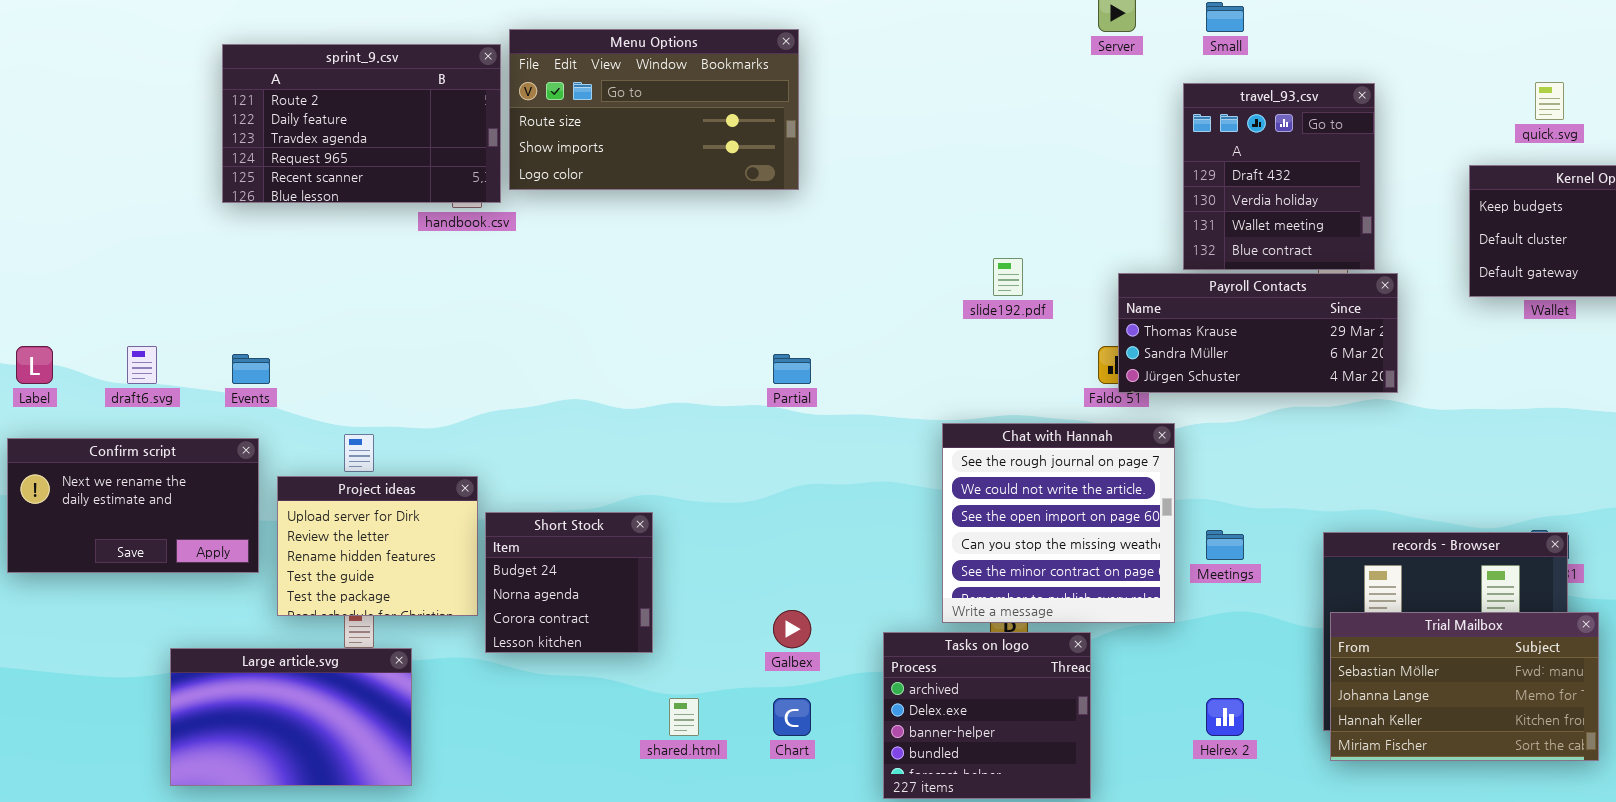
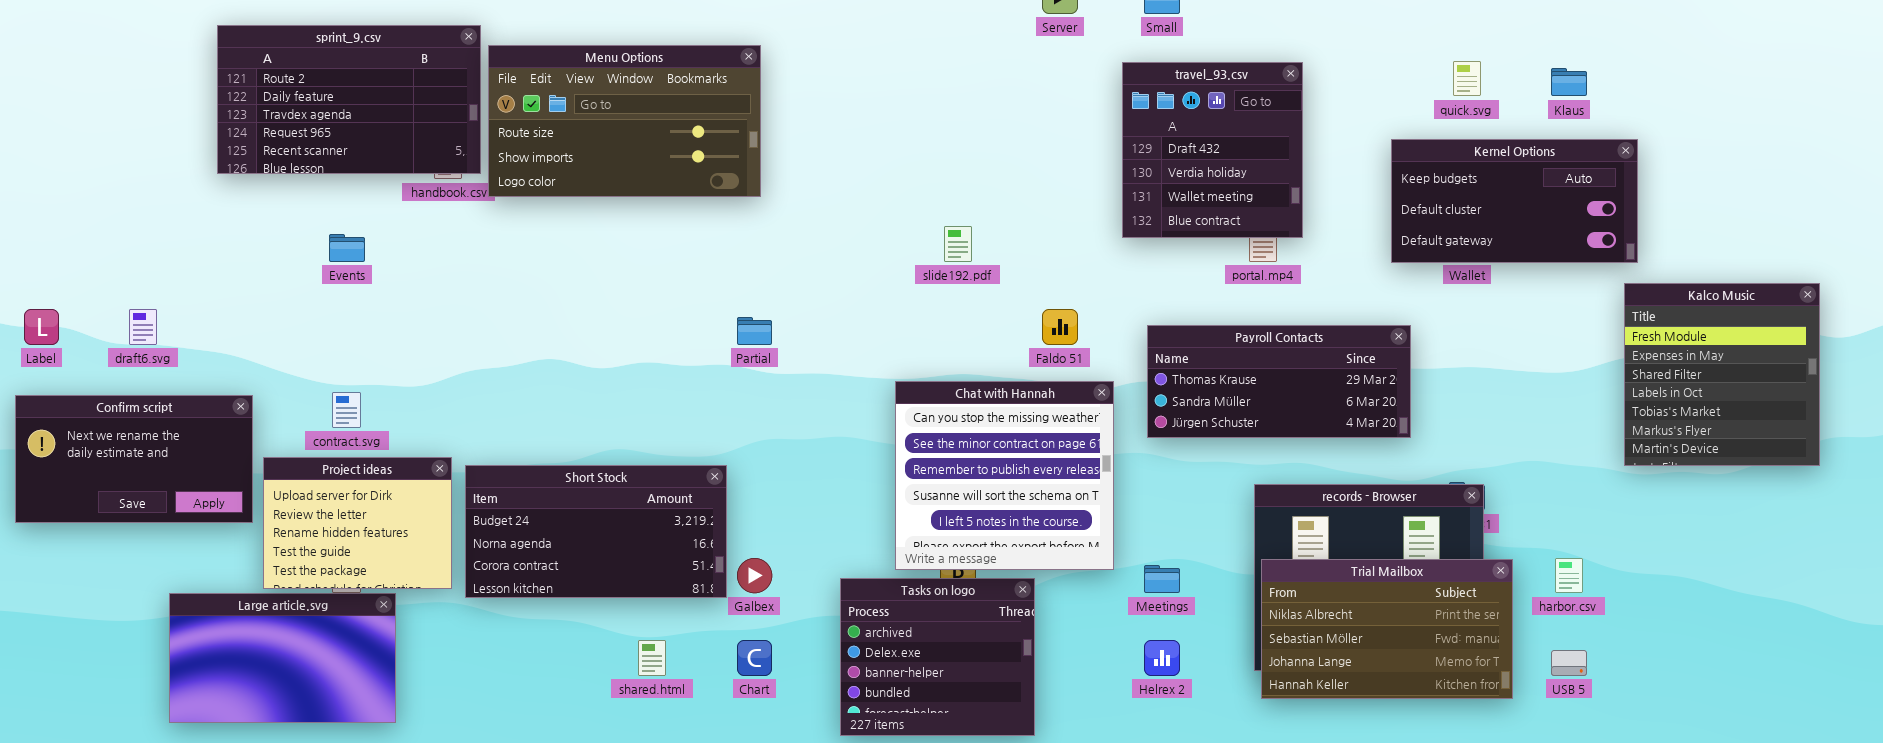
Menu Options: [509,29,799,190] -> [488,45,761,197], moved
Payroll Contacts: [1118,273,1398,393] -> [1147,325,1411,438], moved
Events: [232,354,270,384] -> [329,234,365,262], moved
Chat with Hannah: [942,423,1175,623] -> [895,381,1114,570], scrolled down 3 rows
Project ideas: [277,476,478,616] -> [263,457,452,589], moved
Short Stock: [485,512,653,653] -> [465,465,727,598], resized
Meetings: [1206,530,1244,560] -> [1144,565,1180,593], moved
Trial Mailbox: [1330,612,1599,761] -> [1261,559,1513,699], scrolled up 1 row

